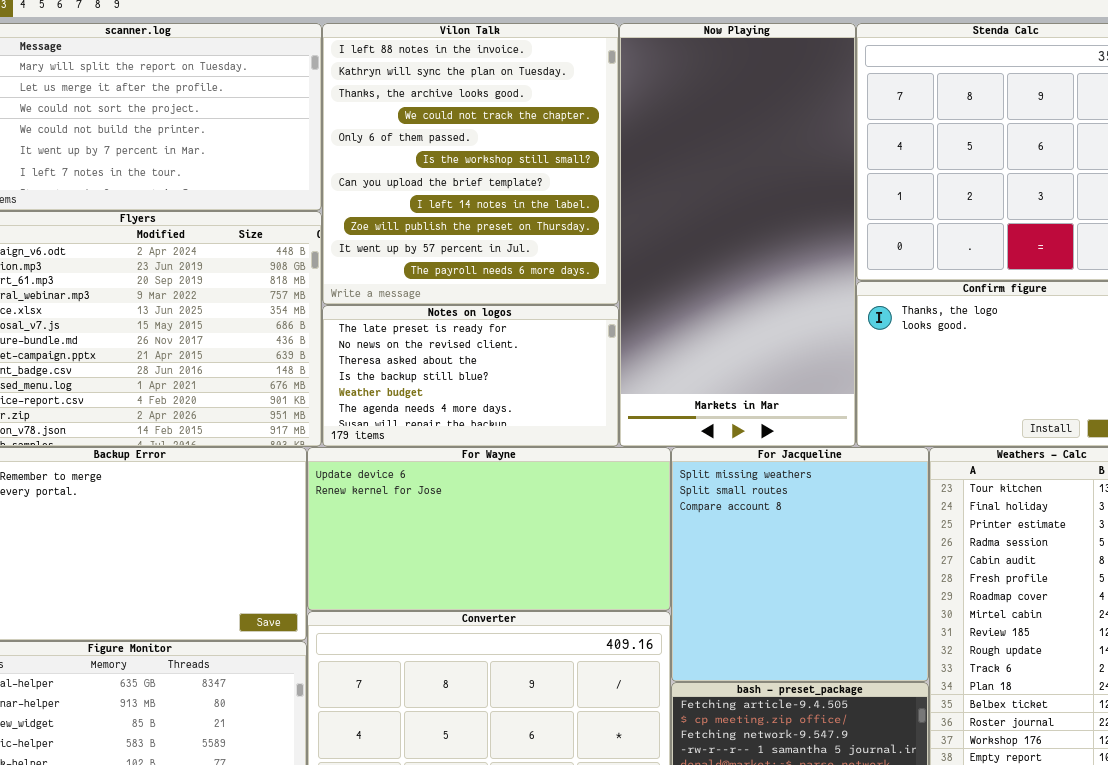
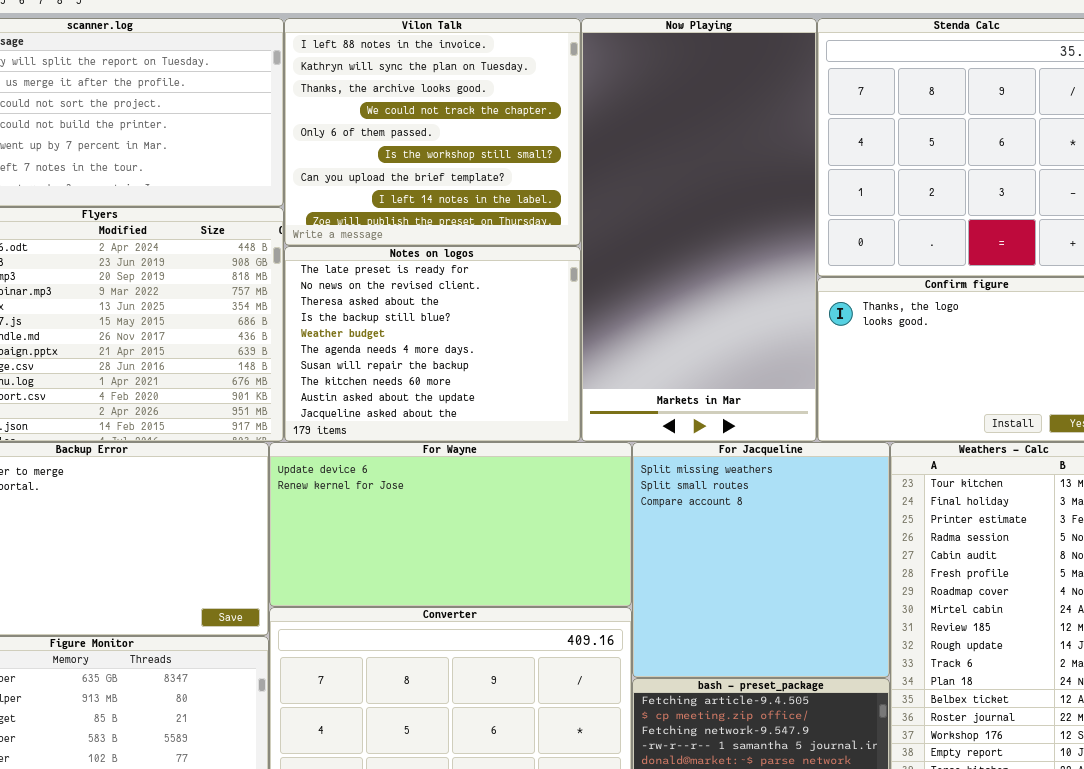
Vilon Talk: [322,23,619,305] -> [284,18,581,246], resized
Notes on logos: [322,305,619,447] -> [284,246,581,442], resized

